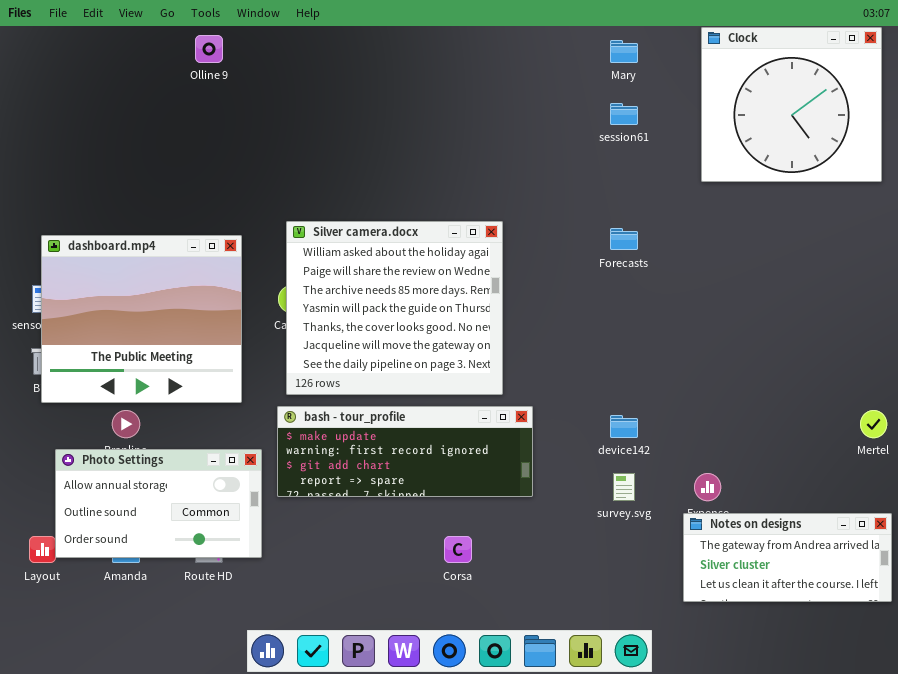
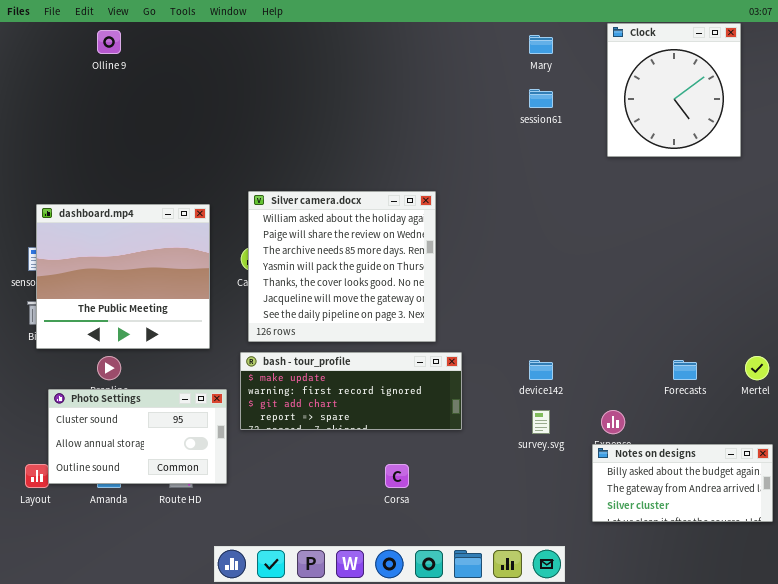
Clock: [701,27,882,182] -> [607,23,741,157], resized
Olline 9: [195,35,223,63] -> [97,30,121,54], moved
Forecasts: [610,228,638,250] -> [673,360,697,380], moved
Photo Settings: [55,449,262,558] -> [48,389,227,484], scrolled up 1 row
Notes on designs: [683,513,892,602] -> [592,444,773,522], scrolled up 1 row

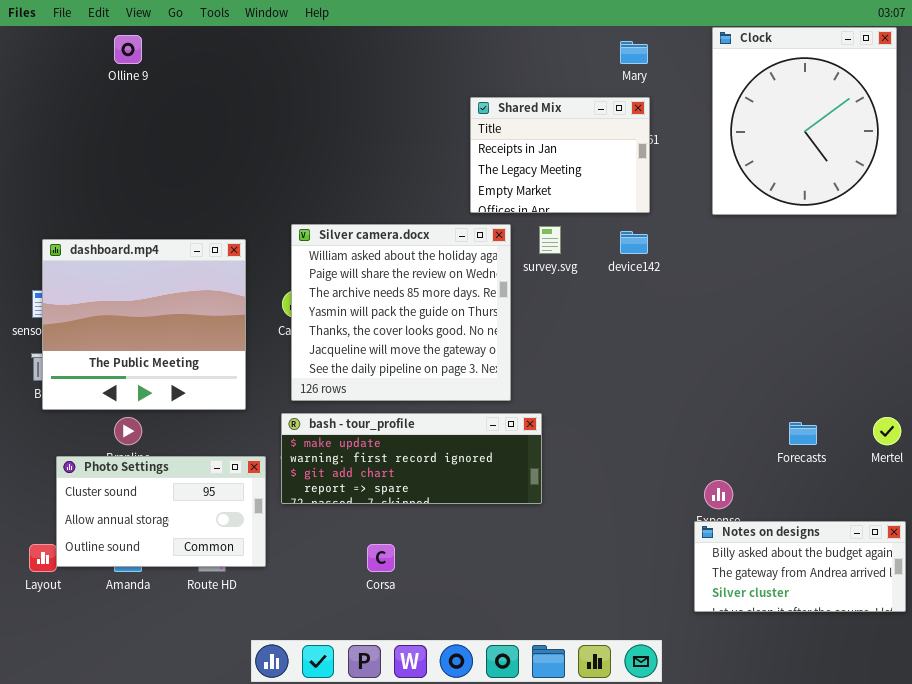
Clock: [607,23,741,157] -> [712,27,897,215], resized
Shared Mix: none -> [470,97,650,213], opened
device142: [529,360,553,380] -> [620,231,648,254], moved
survey.svg: [532,410,550,434] -> [539,226,561,254], moved
Corsa: [385,464,409,488] -> [367,544,395,572], moved

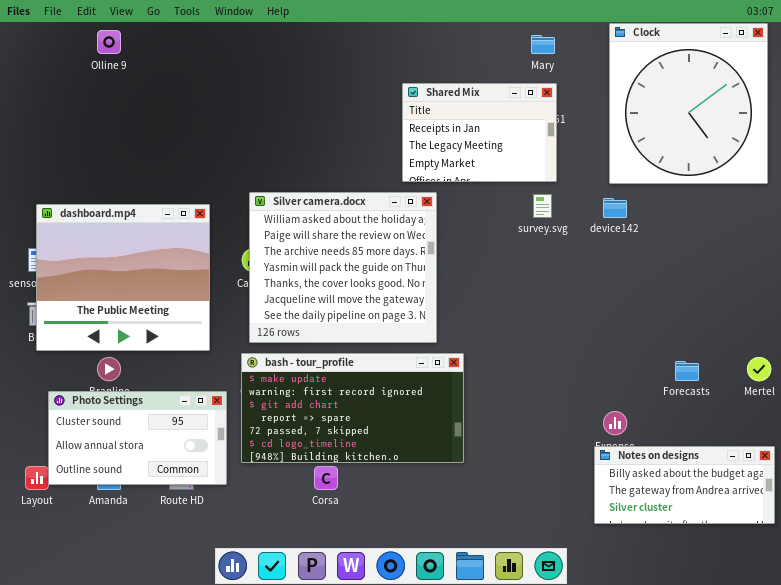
survey.svg: [539,226,561,254] -> [533,194,552,218], moved
device142: [620,231,648,254] -> [603,198,627,218], moved
bash - tour_profile: [281,413,542,504] -> [241,353,464,463], resized

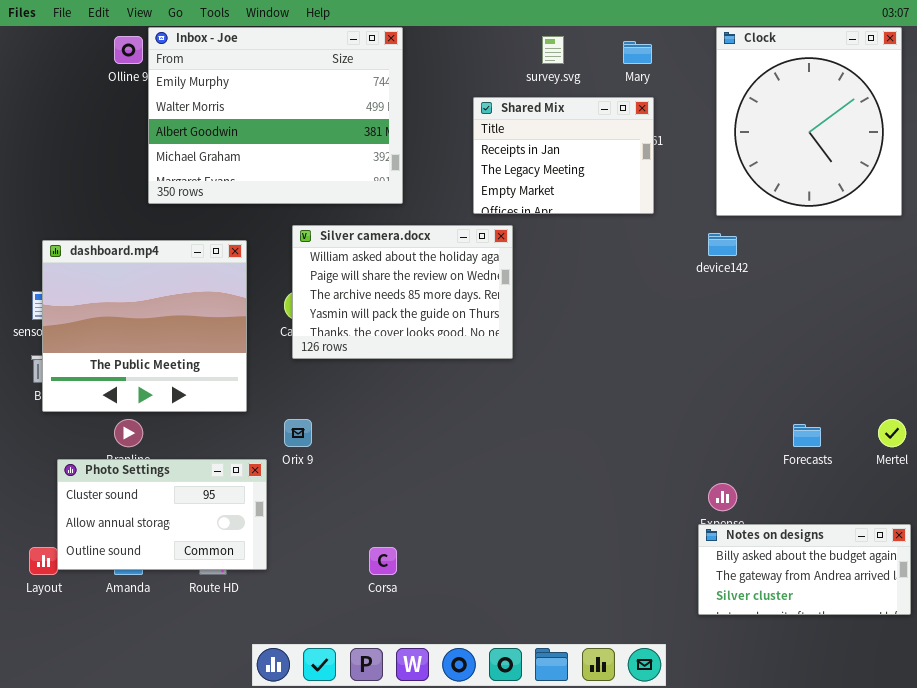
Inbox - Joe: none -> [148,27,403,204], opened
Silver camera.docx: [249,192,437,343] -> [292,225,513,359], resized
survey.svg: [533,194,552,218] -> [542,36,564,64], moved
bash - tour_profile: [241,353,464,463] -> none, closed

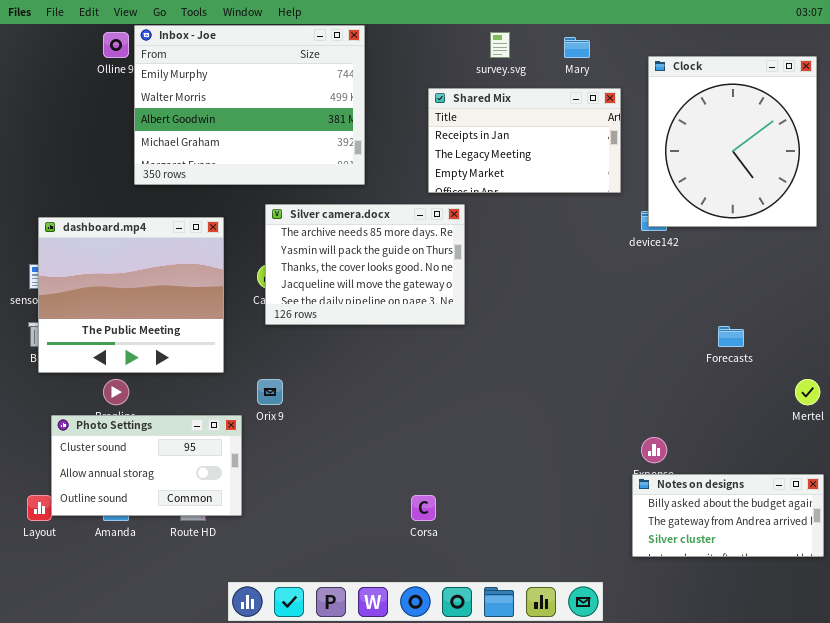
Clock: [716,27,902,216] -> [648,56,817,227], moved
Shared Mix: [473,97,654,214] -> [428,88,621,193], resized
Silver camera.docx: [292,225,513,359] -> [265,204,465,325], scrolled down 2 rows
Forecasts: [793,424,821,447] -> [718,326,744,347], moved
Corsa: [369,547,397,575] -> [411,495,436,521], moved

